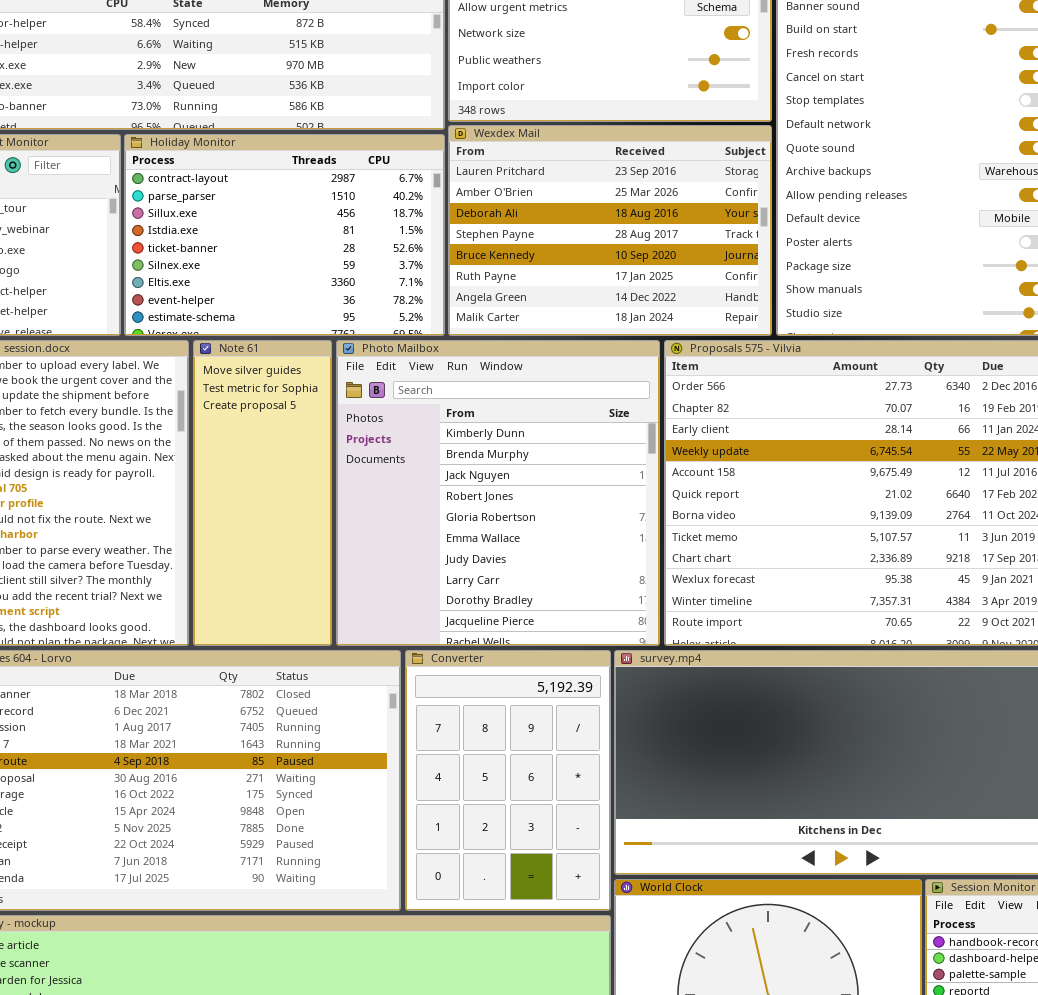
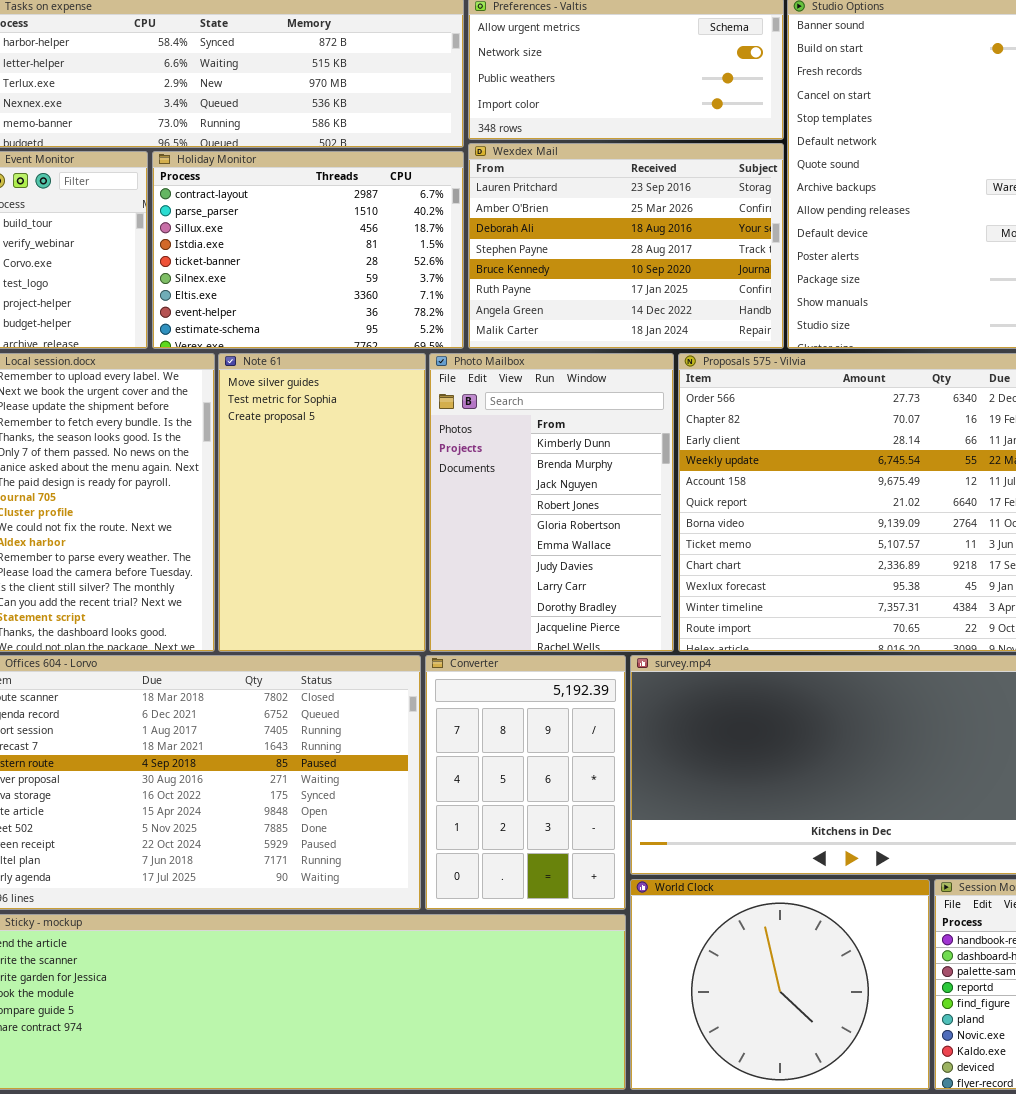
Note 61: [193,340,332,646] -> [218,353,426,652], resized
Photo Mailbox: [336,340,660,646] -> [429,353,674,652], resized

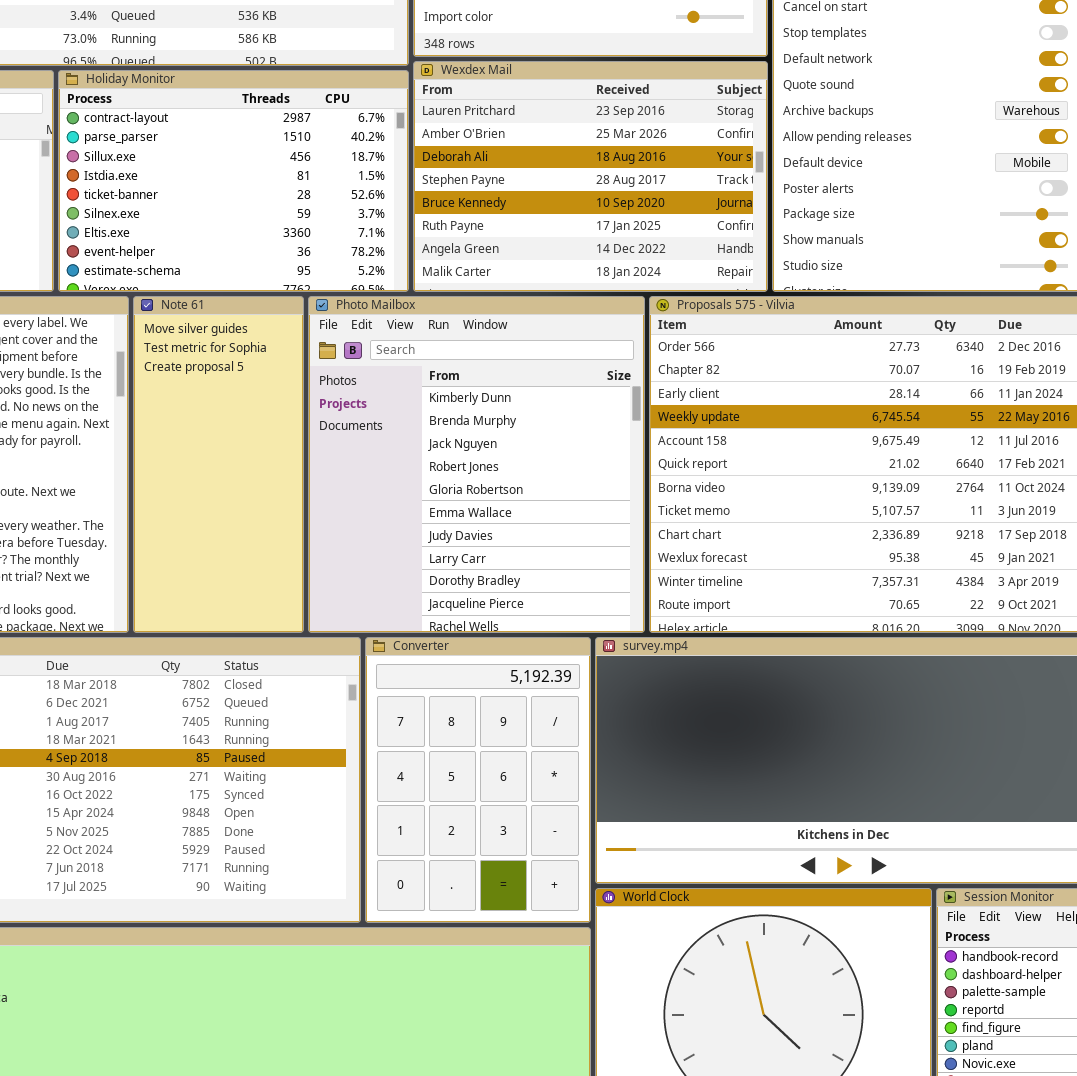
Note 61: [218,353,426,652] -> [133,296,304,633], resized
Photo Mailbox: [429,353,674,652] -> [308,296,645,633], resized

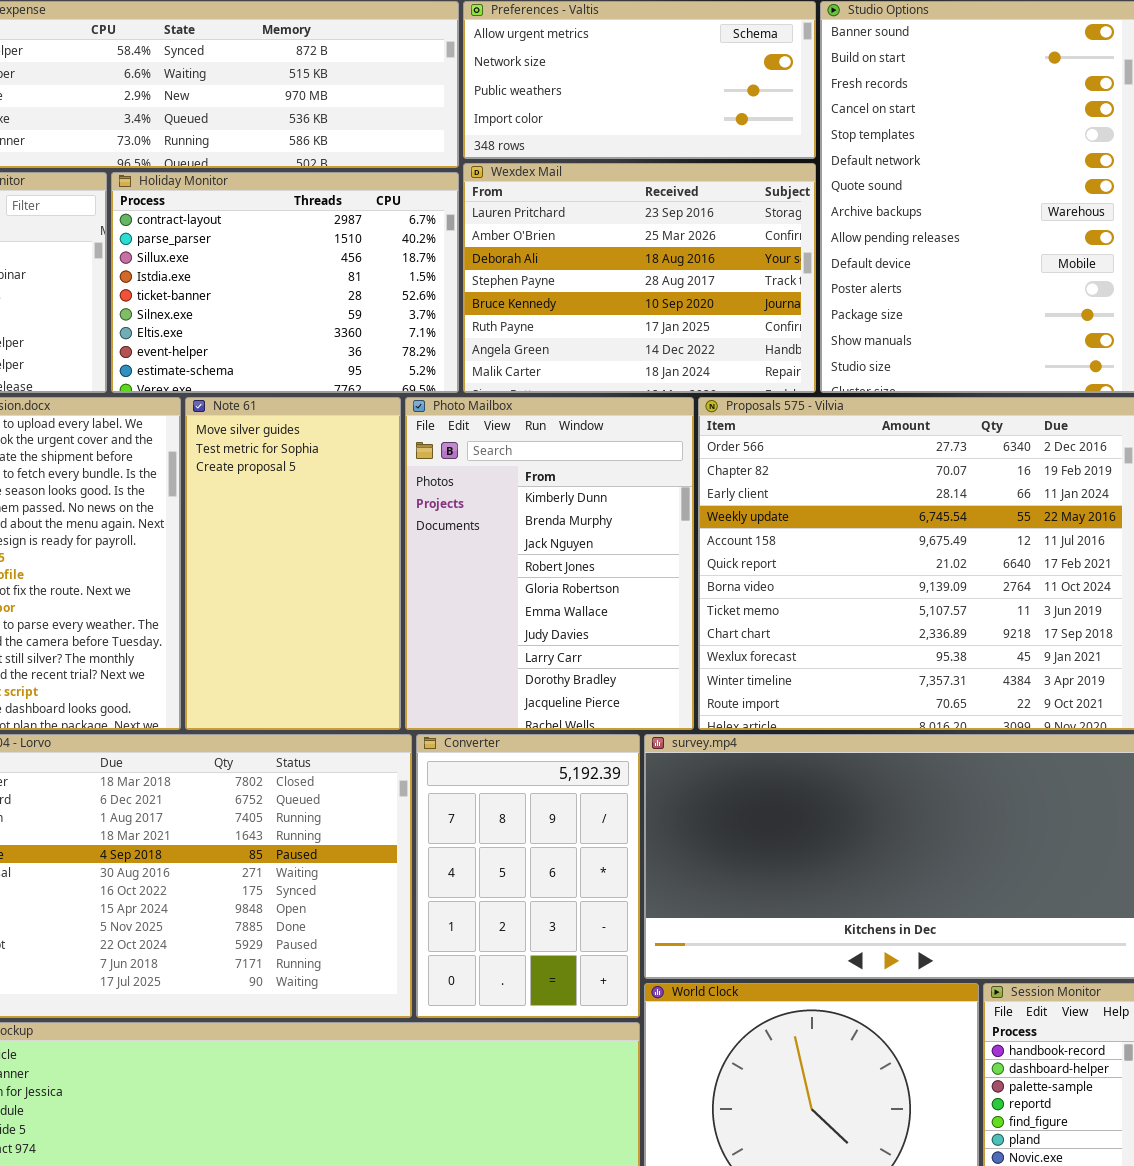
Note 61: [133,296,304,633] -> [185,397,401,730], resized
Photo Mailbox: [308,296,645,633] -> [405,397,694,730], resized

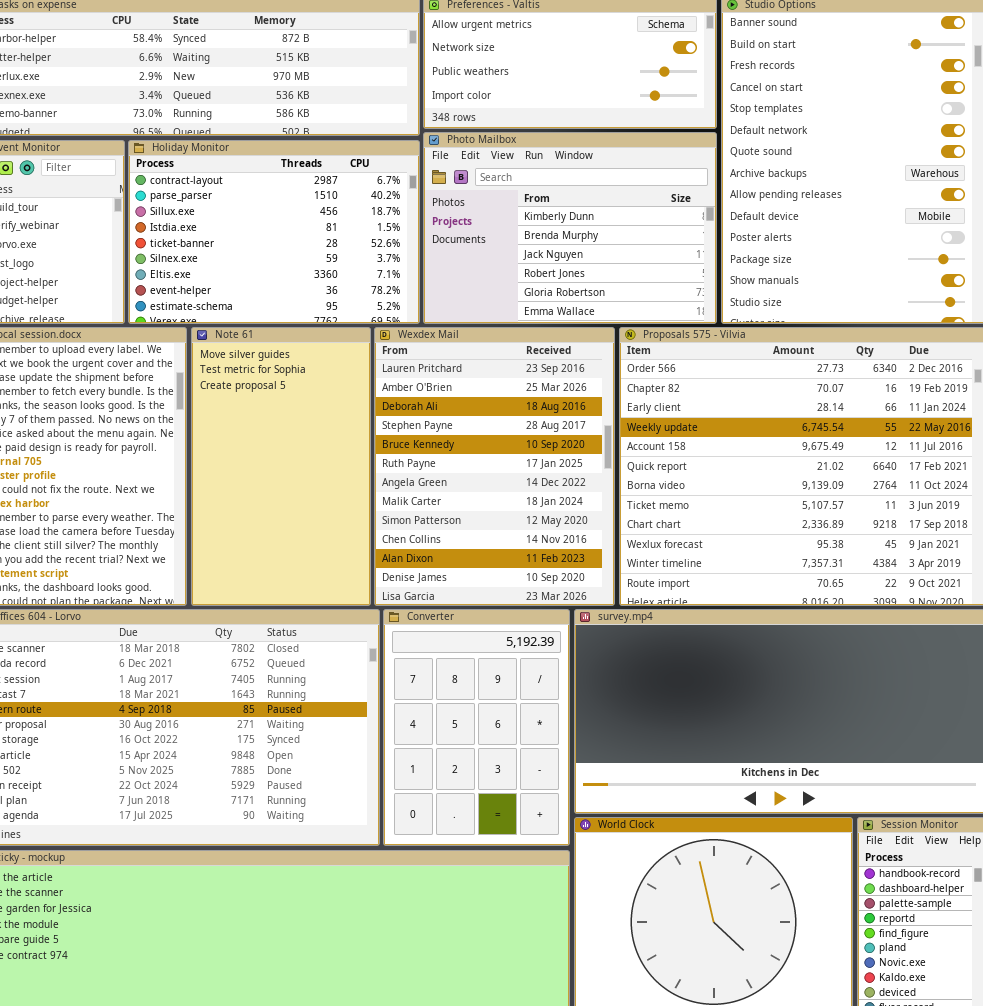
Wexdex Mail: [463,163,816,393] -> [374,327,615,606], moved, resized
Photo Mailbox: [405,397,694,730] -> [423,132,717,324], moved, resized

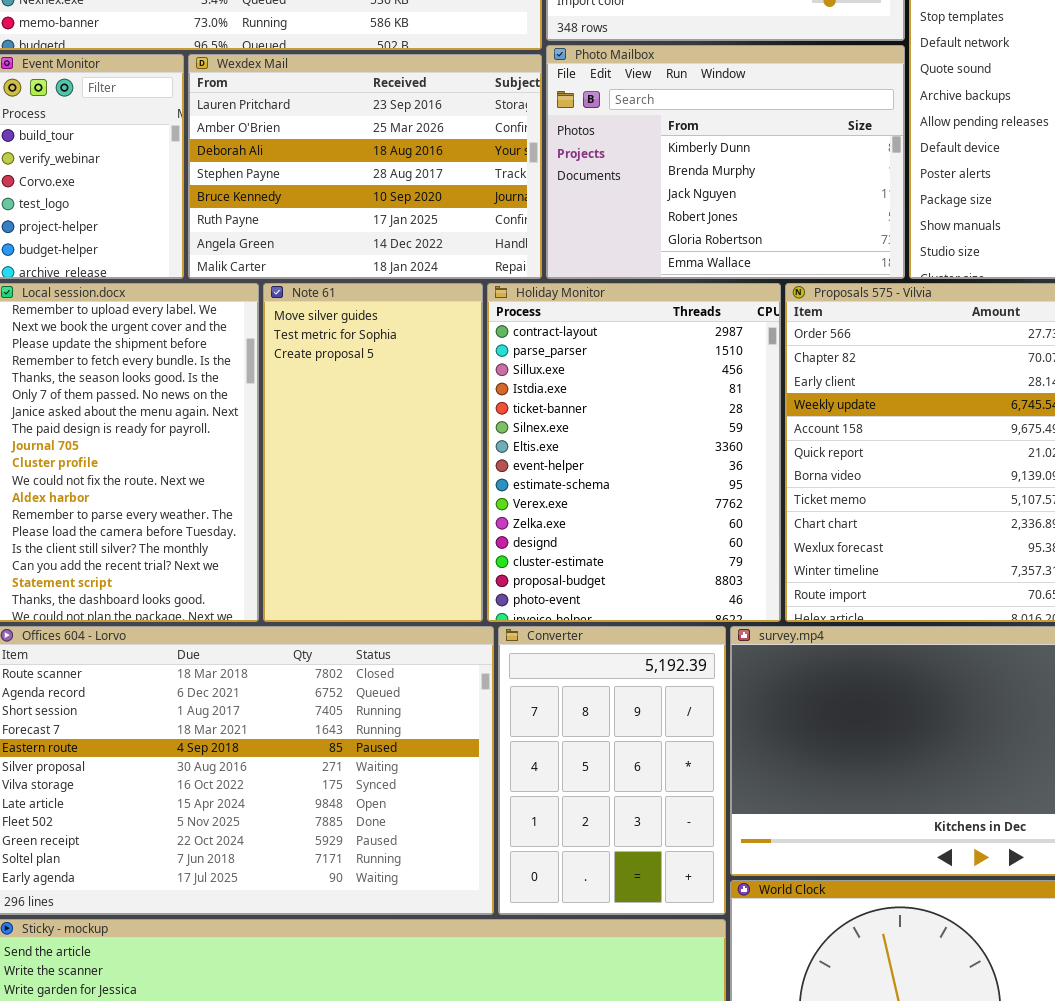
Holiday Monitor: [128,140,420,324] -> [487,283,781,622], moved, resized
Wexdex Mail: [374,327,615,606] -> [188,54,542,279], moved, resized

